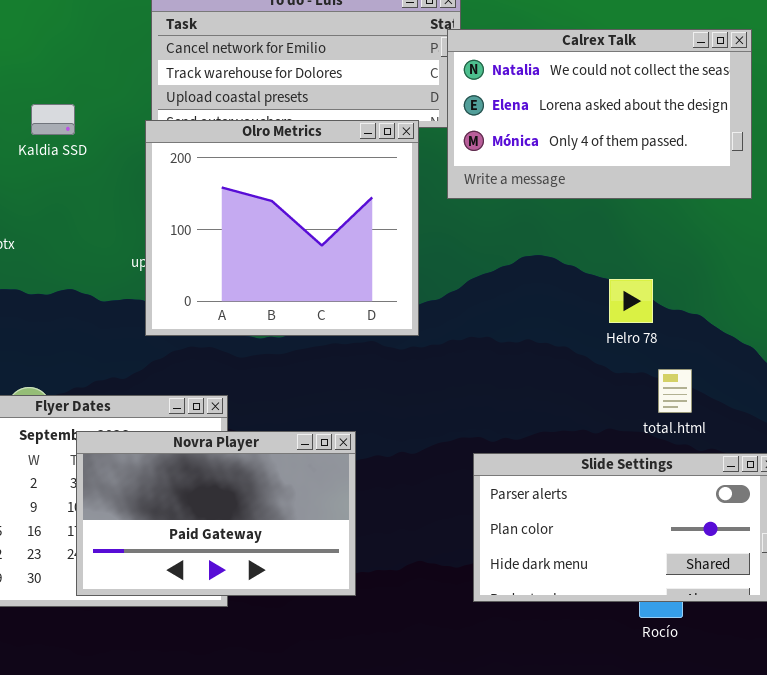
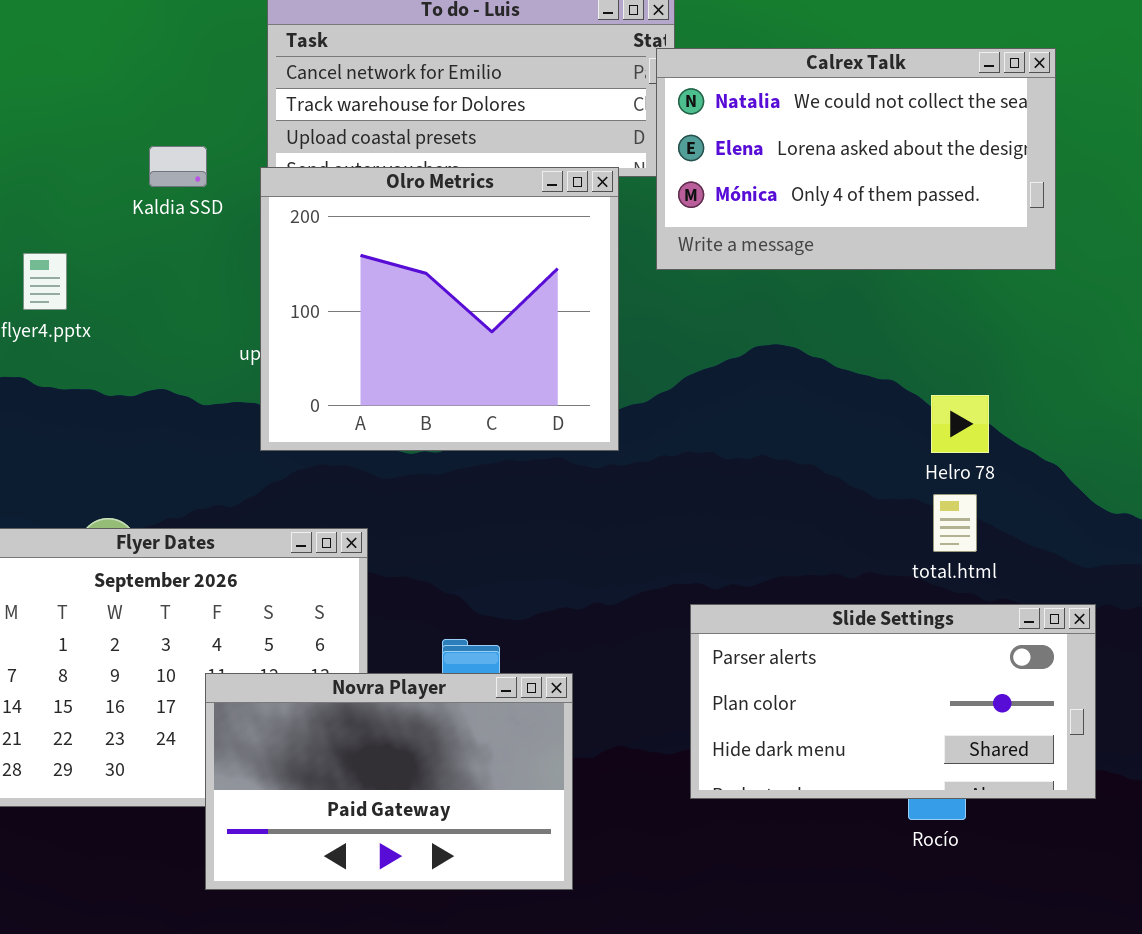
Kaldia SSD: [31,104,75,135] -> [149,146,207,187], moved
Helro 78: [609,279,653,323] -> [931,395,989,453], moved
Novra Player: [76,431,356,596] -> [205,673,573,890], moved

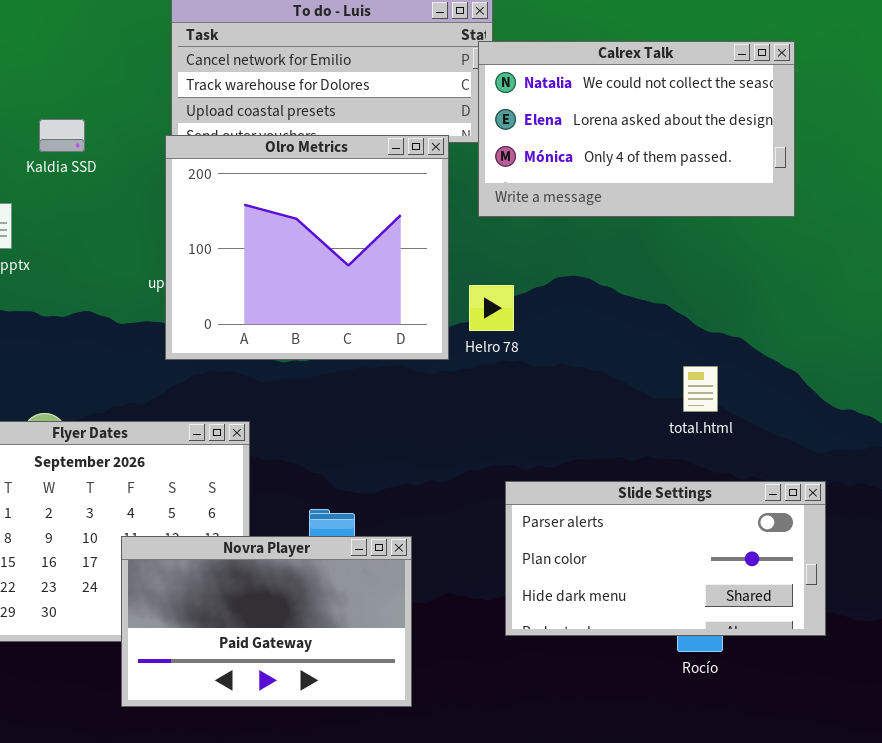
Kaldia SSD: [149,146,207,187] -> [39,119,85,152], moved
Helro 78: [931,395,989,453] -> [469,285,514,331], moved
total.html: [933,494,977,552] -> [683,366,718,412], moved

